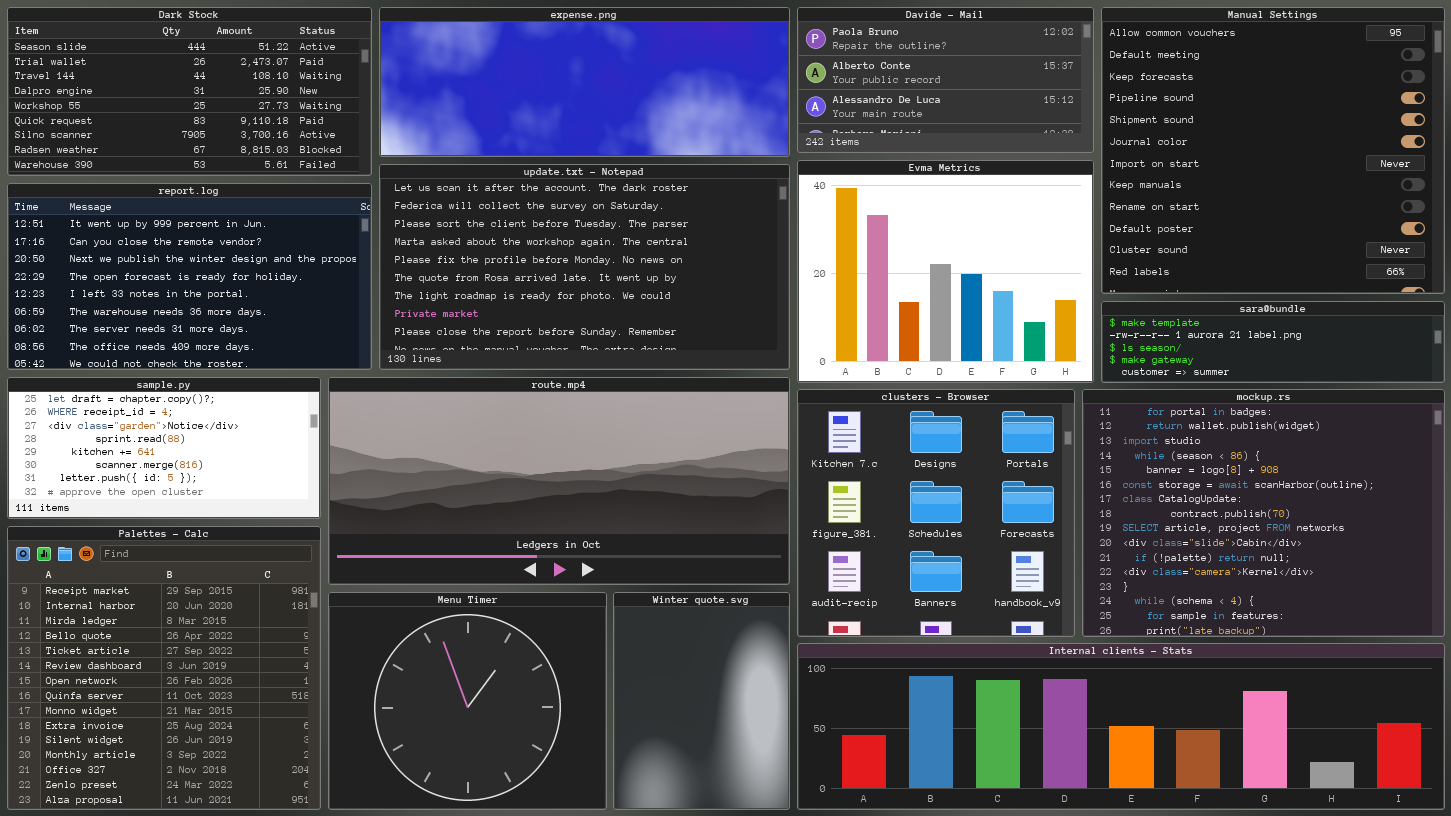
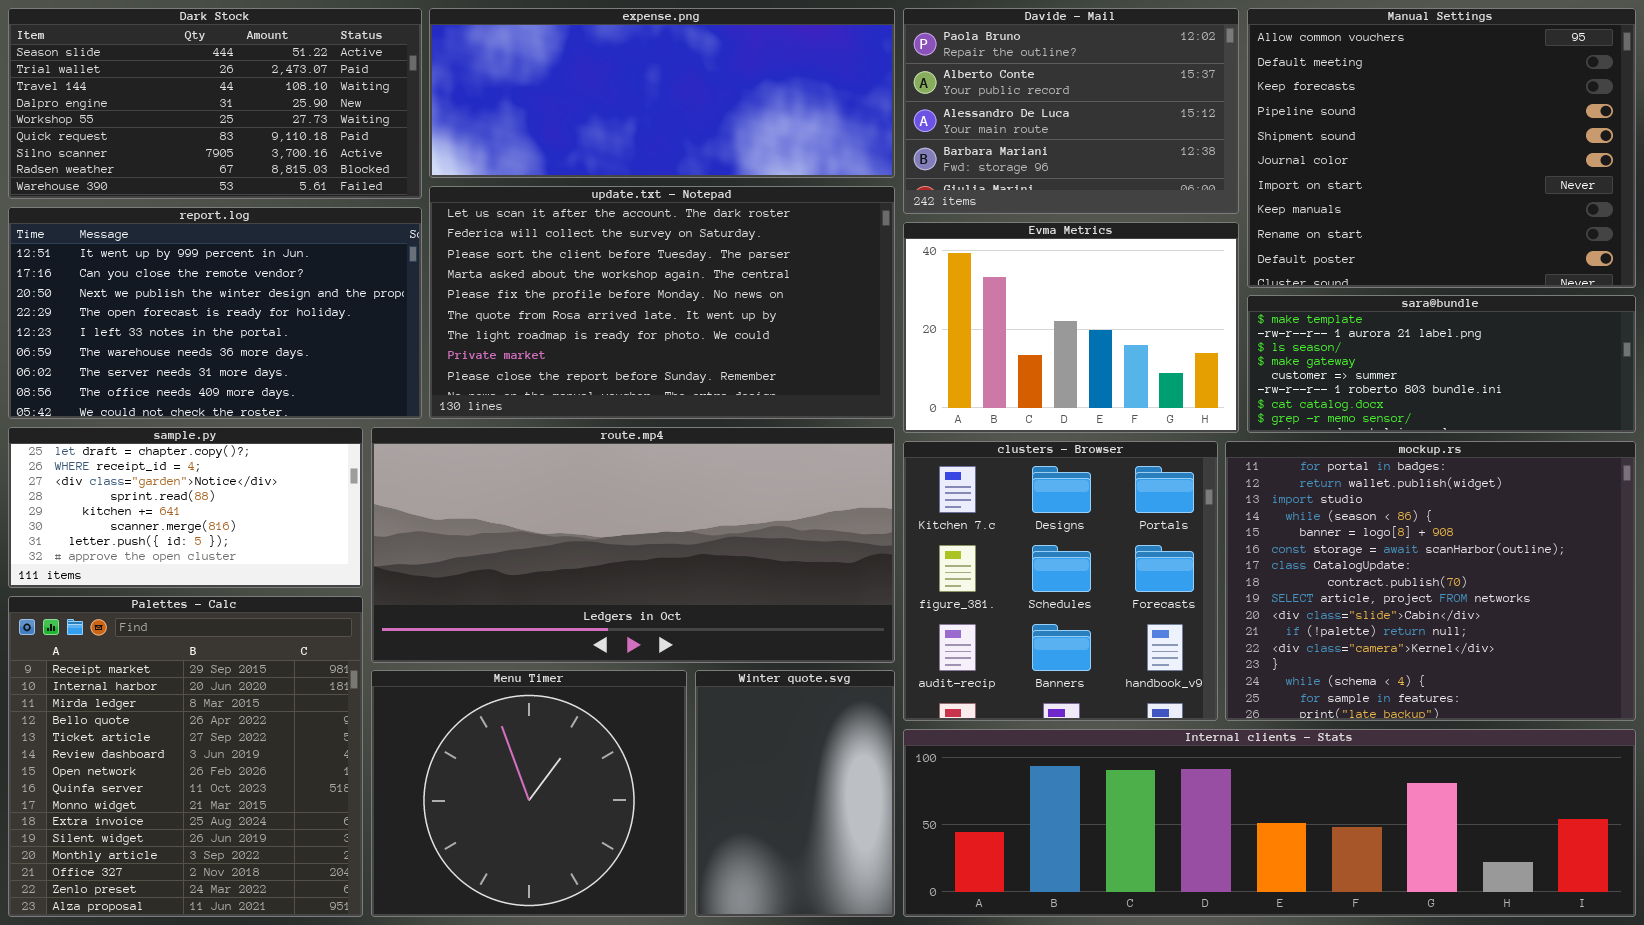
Davide - Mail: [797,7,1094,153] -> [903,8,1239,214], resized
Manual Settings: [1101,7,1445,294] -> [1247,8,1636,288], resized
Evma Metrics: [797,160,1094,383] -> [903,222,1239,433], resized
sara@bundle: [1101,301,1445,383] -> [1247,295,1636,433], resized

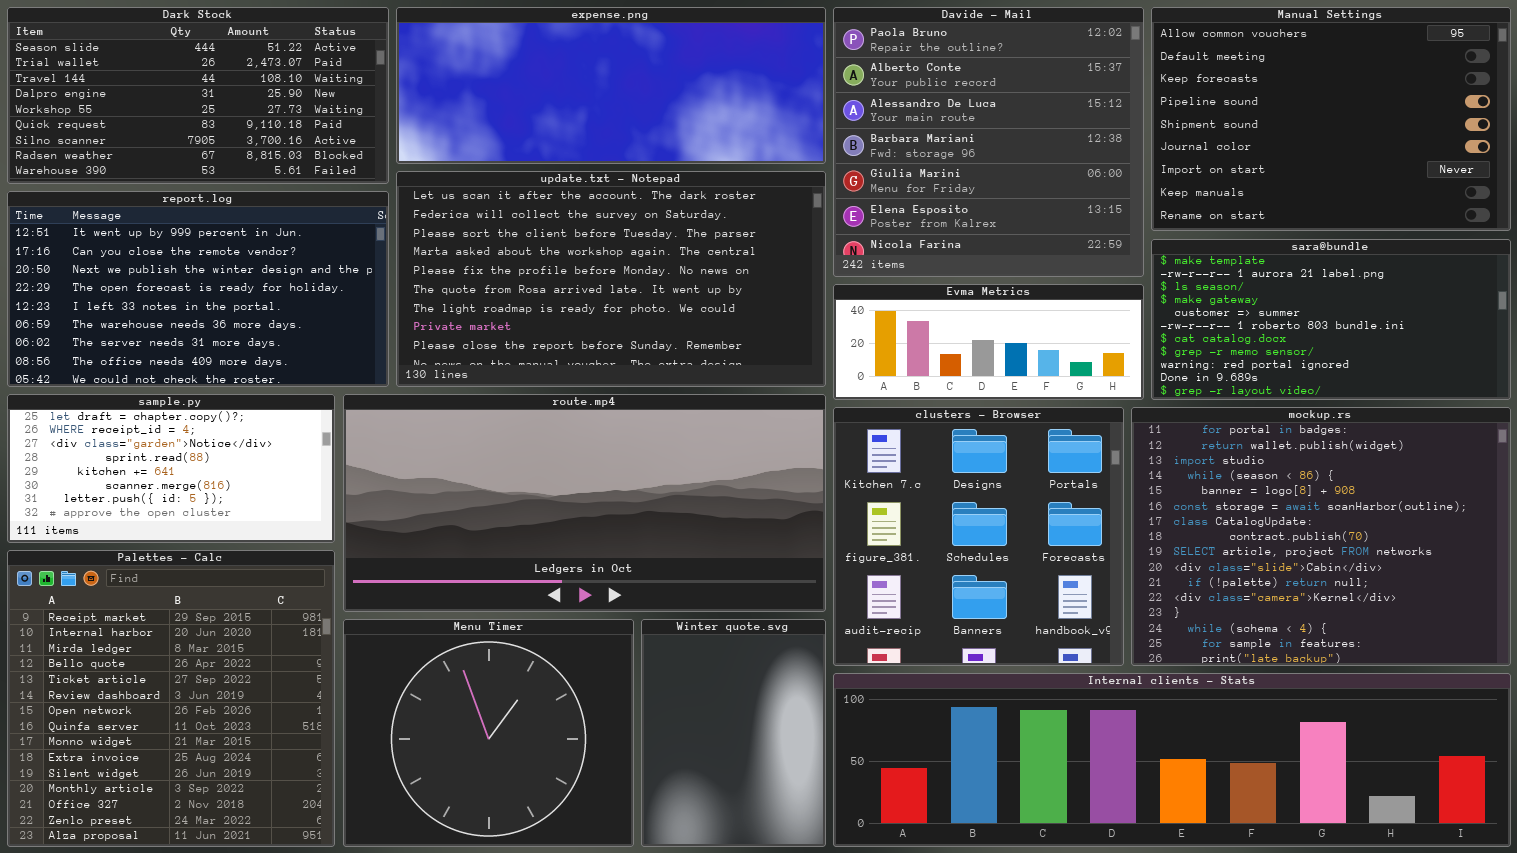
Davide - Mail: [903,8,1239,214] -> [833,7,1144,277], resized
Manual Settings: [1247,8,1636,288] -> [1151,7,1511,231], resized
Evma Metrics: [903,222,1239,433] -> [833,284,1144,400], resized
sara@bundle: [1247,295,1636,433] -> [1151,239,1511,400], resized

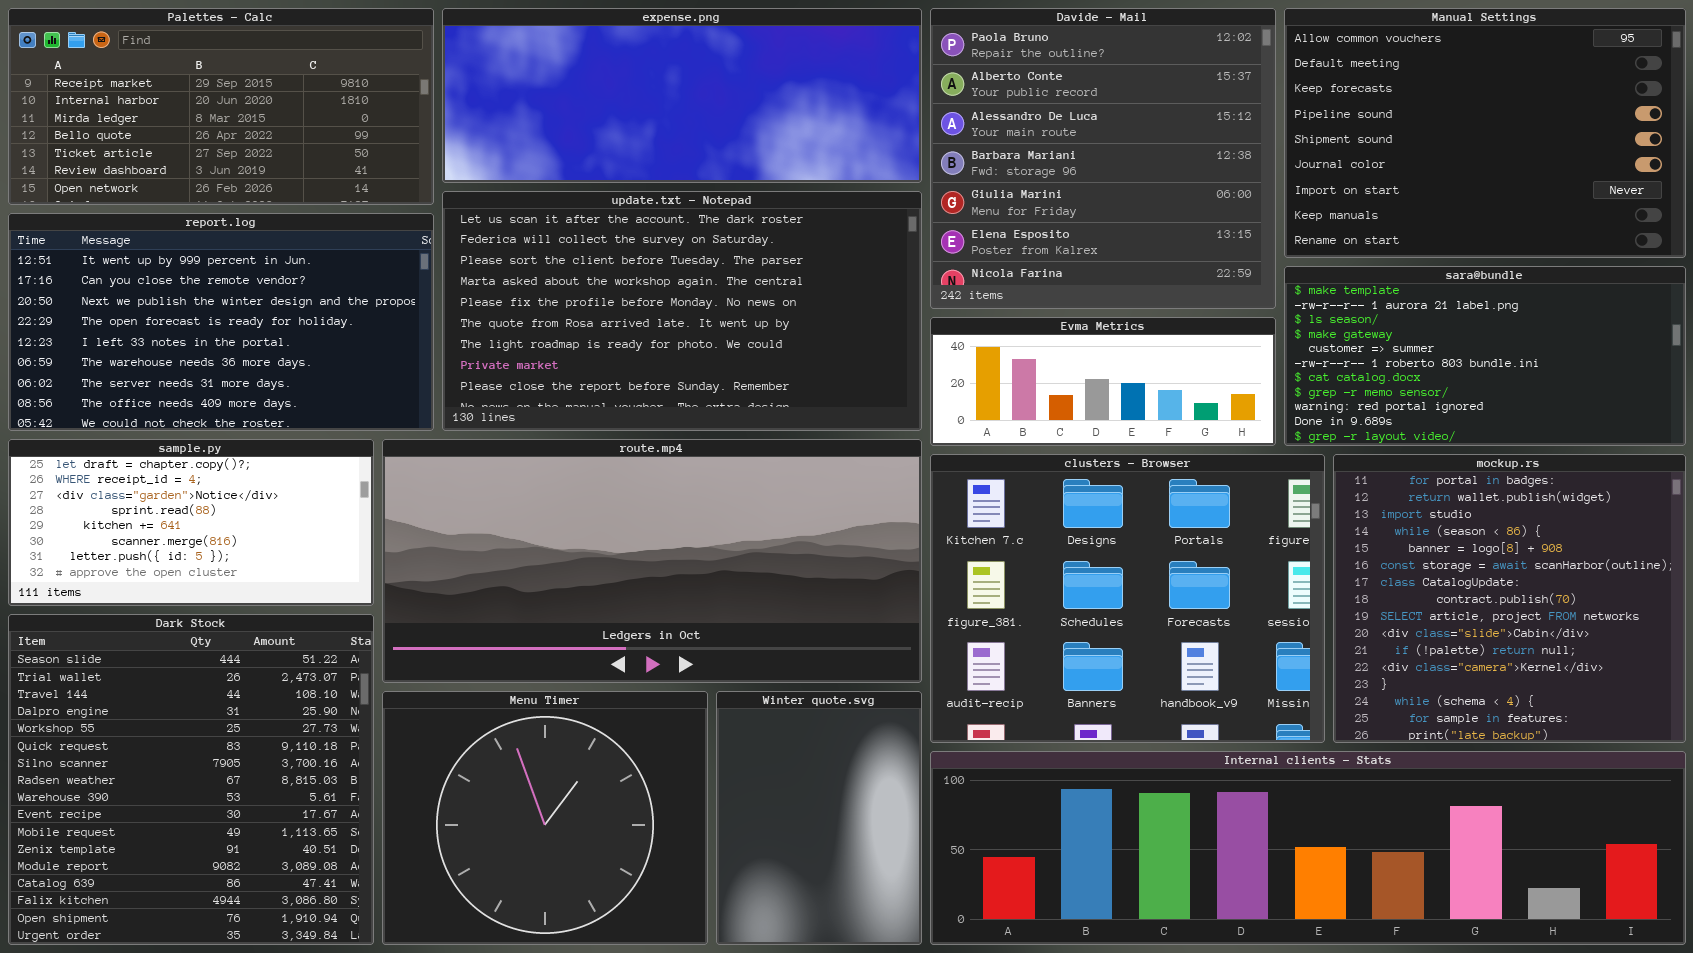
Dark Stock: [7,7,389,184] -> [8,614,374,945], moved, resized
clusters - Browser: [833,407,1124,666] -> [930,454,1325,743], resized
mockup.rs: [1131,407,1511,666] -> [1333,454,1686,743], resized
Palettes - Calc: [7,550,335,847] -> [8,8,434,205], moved, resized

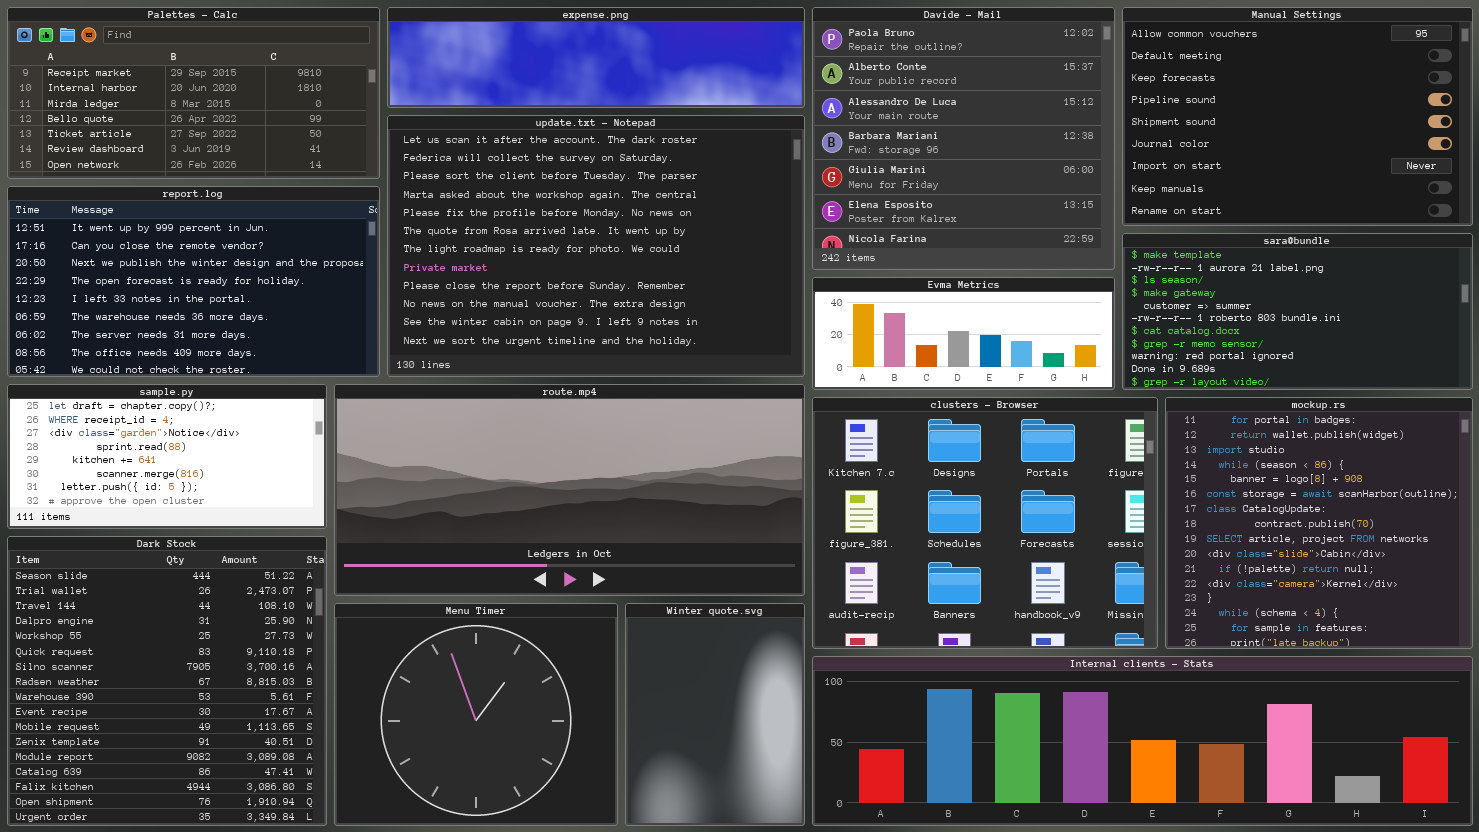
expense.png: [442,8,922,183] -> [387,7,805,108], resized
update.txt - Notepad: [442,191,922,431] -> [387,115,805,377], resized

